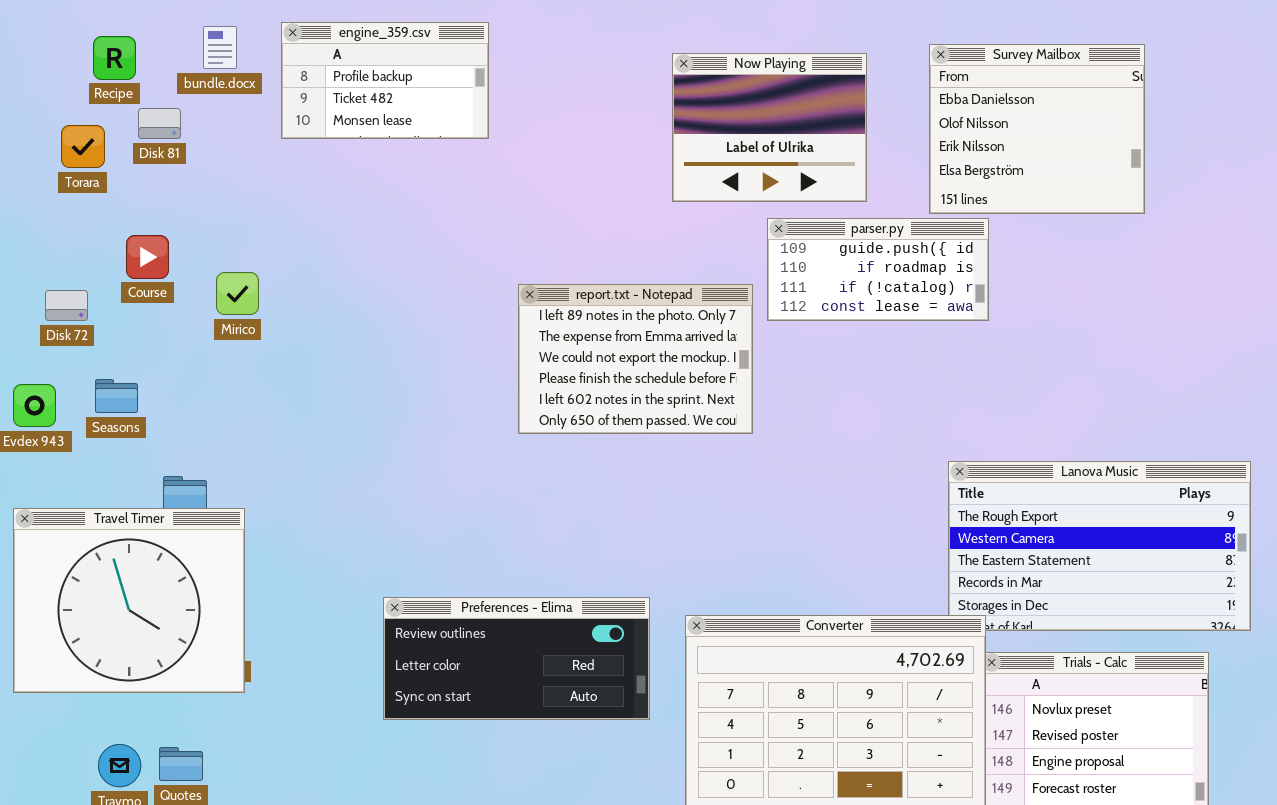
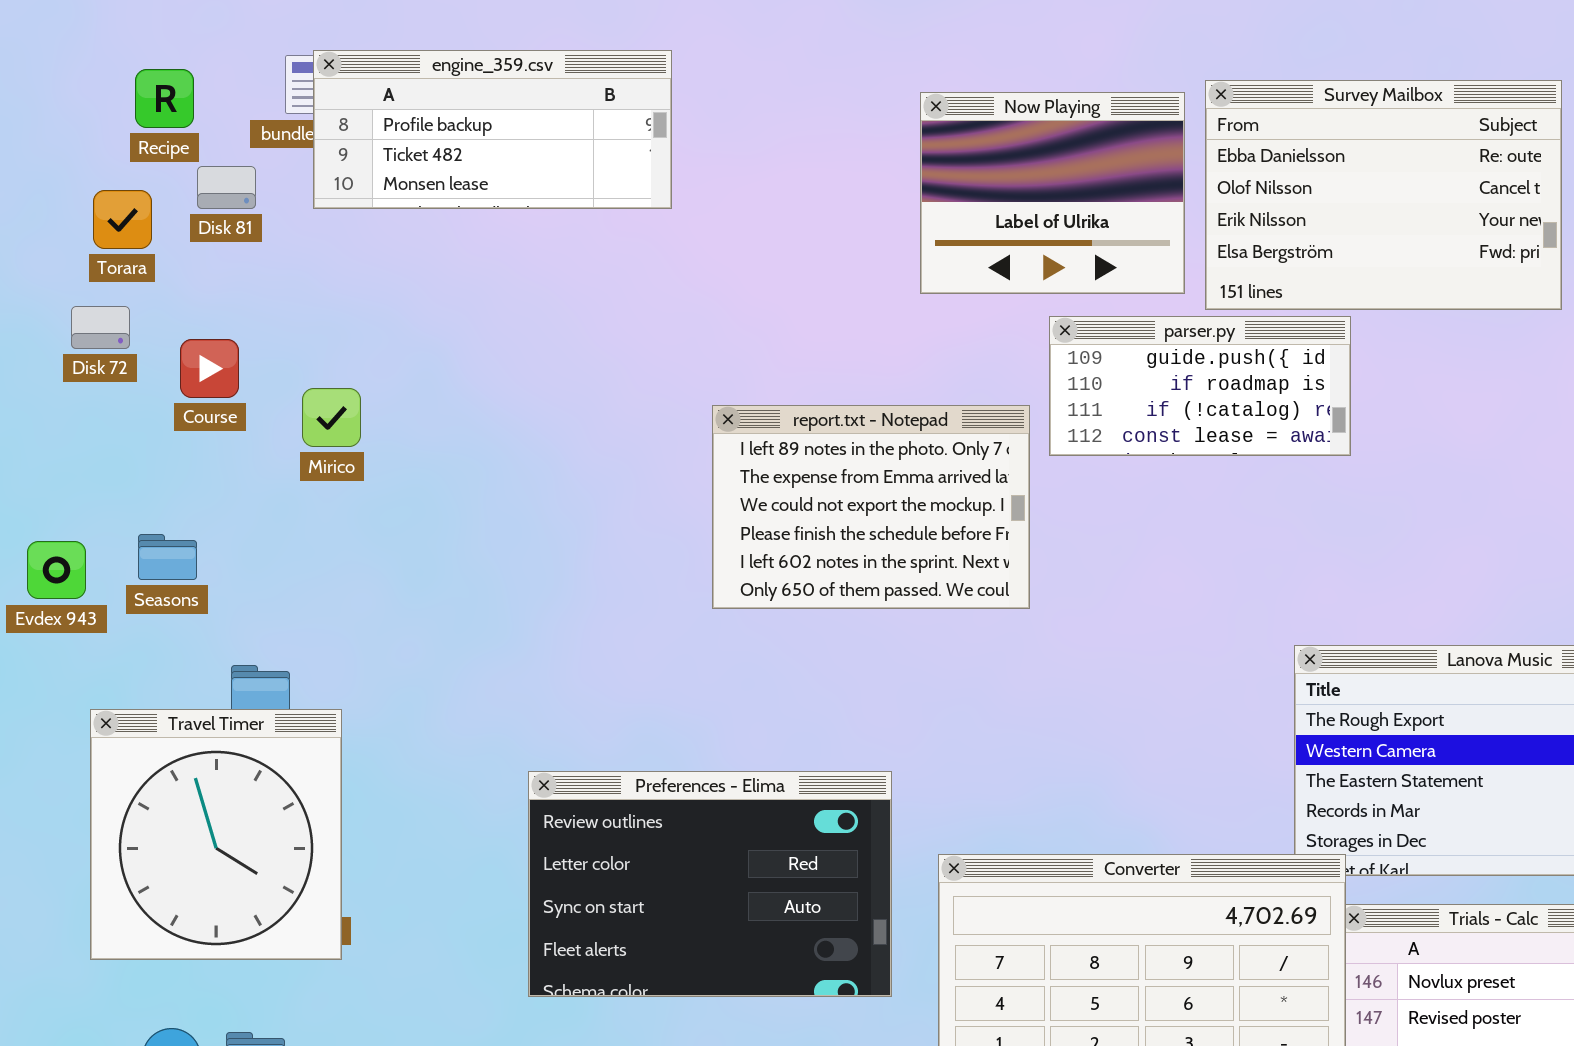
engine_359.csv: [281,22,489,139] -> [313,50,672,209], resized
Survey Mailbox: [929,44,1145,214] -> [1205,80,1562,310], resized
Disk 72: [45,290,88,321] -> [71,306,130,349], moved
Travel Timer: [13,508,245,693] -> [90,709,342,960], resized
Preferences - Elima: [383,597,650,720] -> [528,771,892,997], resized

